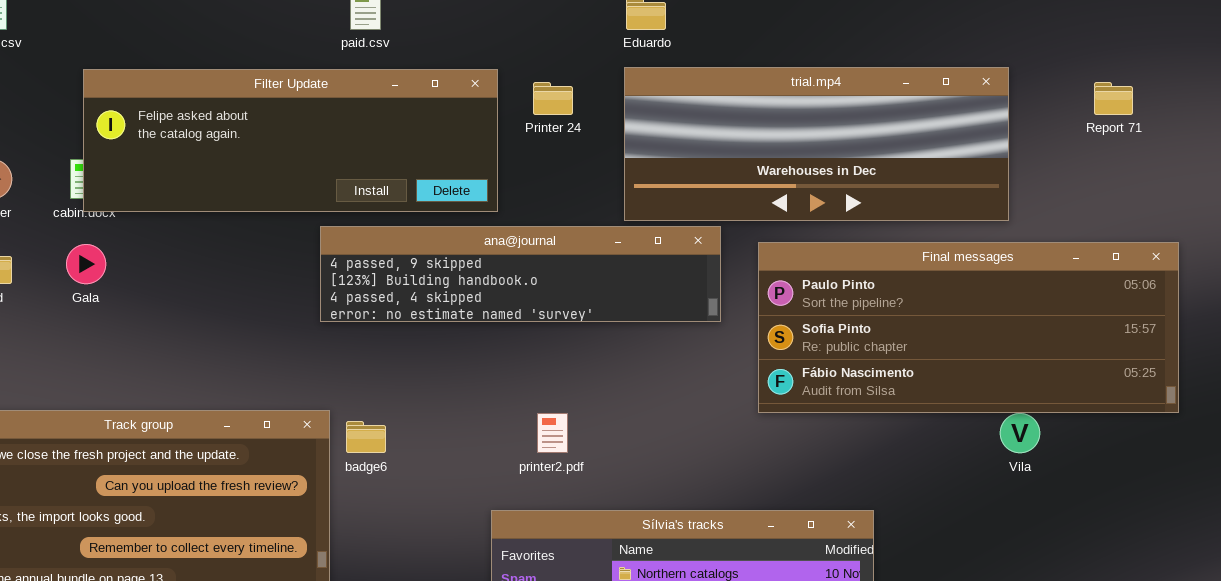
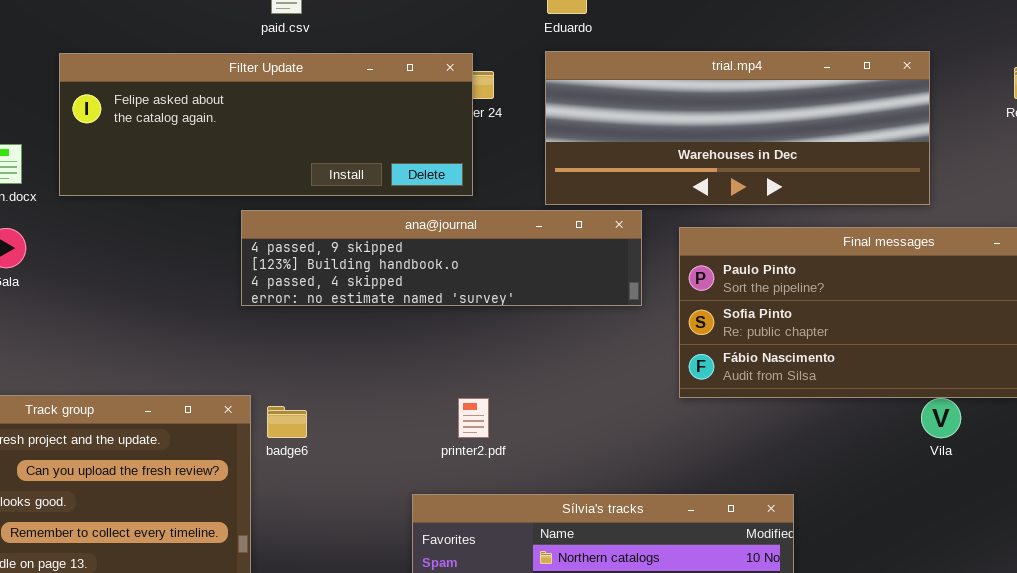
Filter Update: [83,69,498,212] -> [59,53,473,196], moved

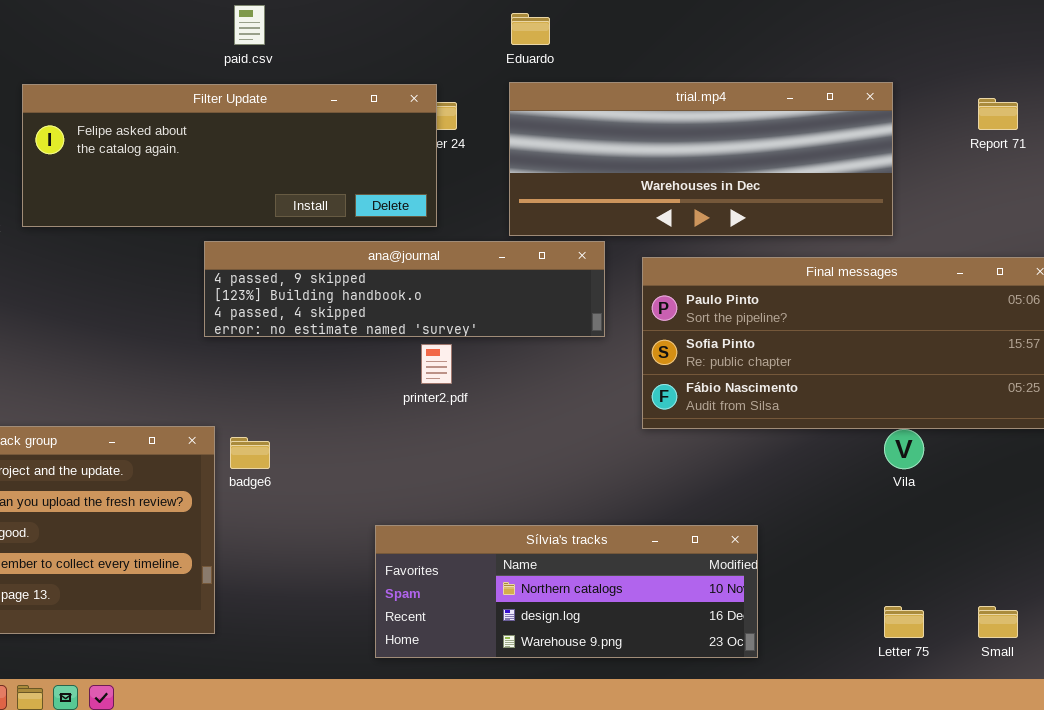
printer2.pdf: [458,398,489,438] -> [421,344,452,384], moved

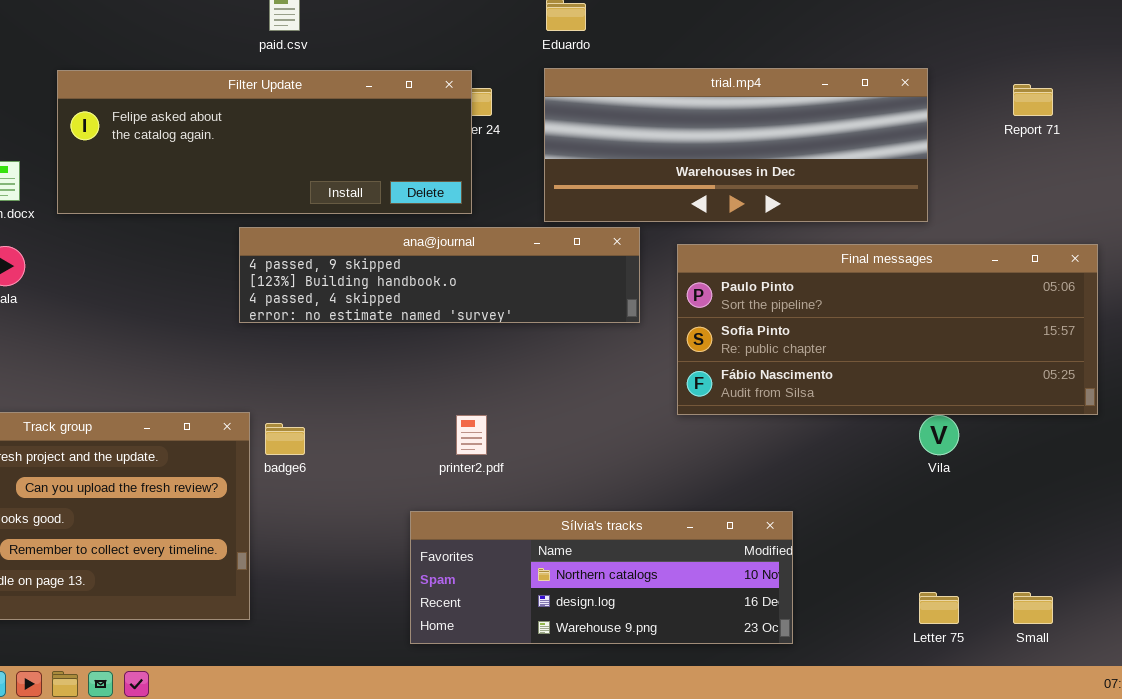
printer2.pdf: [421,344,452,384] -> [456,415,487,455], moved

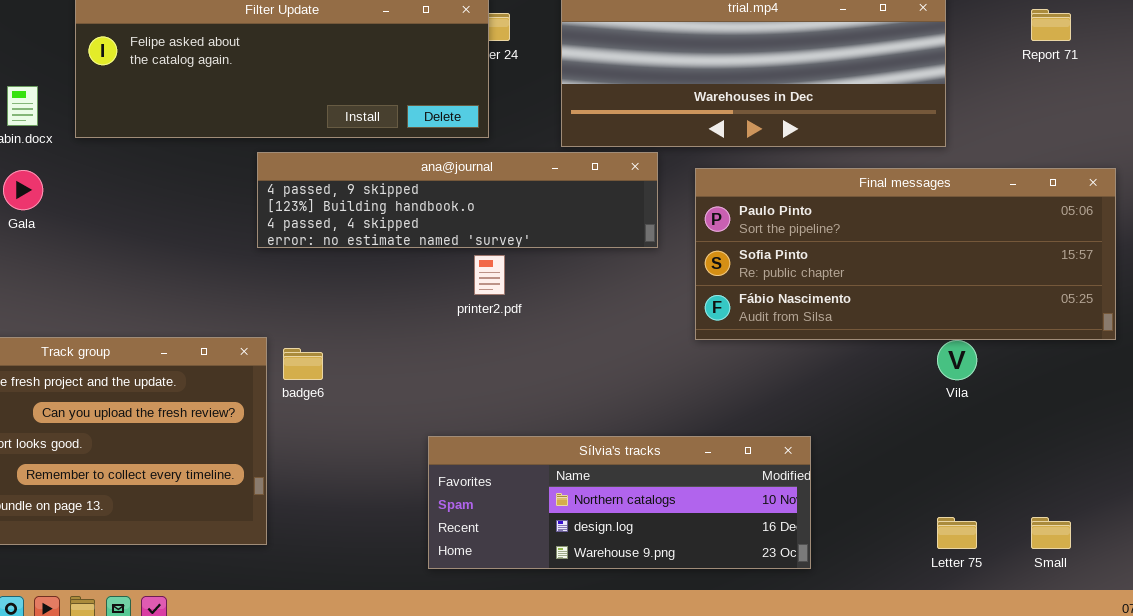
printer2.pdf: [456,415,487,455] -> [474,255,505,295], moved

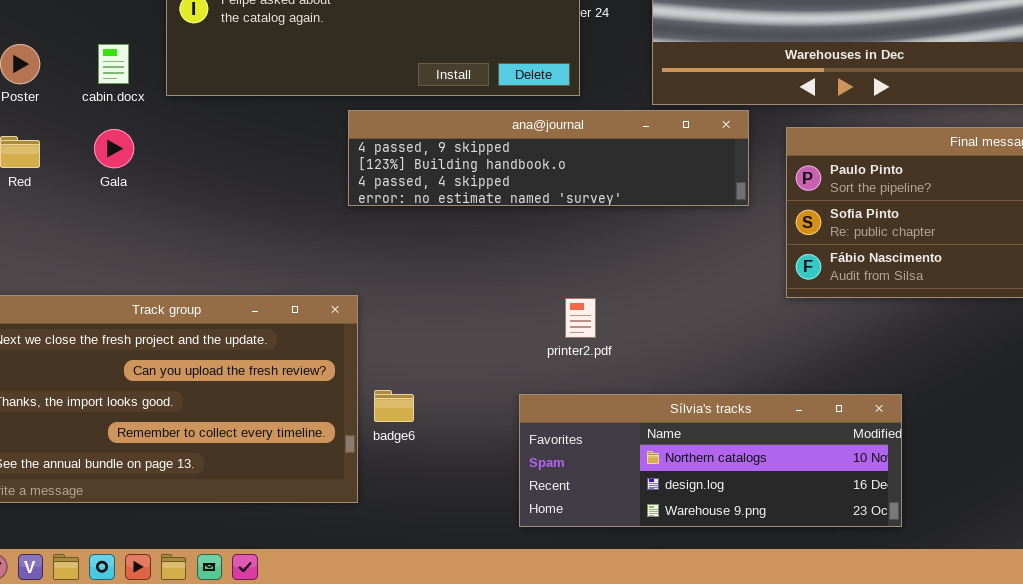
printer2.pdf: [474,255,505,295] -> [565,298,596,338], moved
badge6: [283,348,323,380] -> [374,390,414,422], moved

